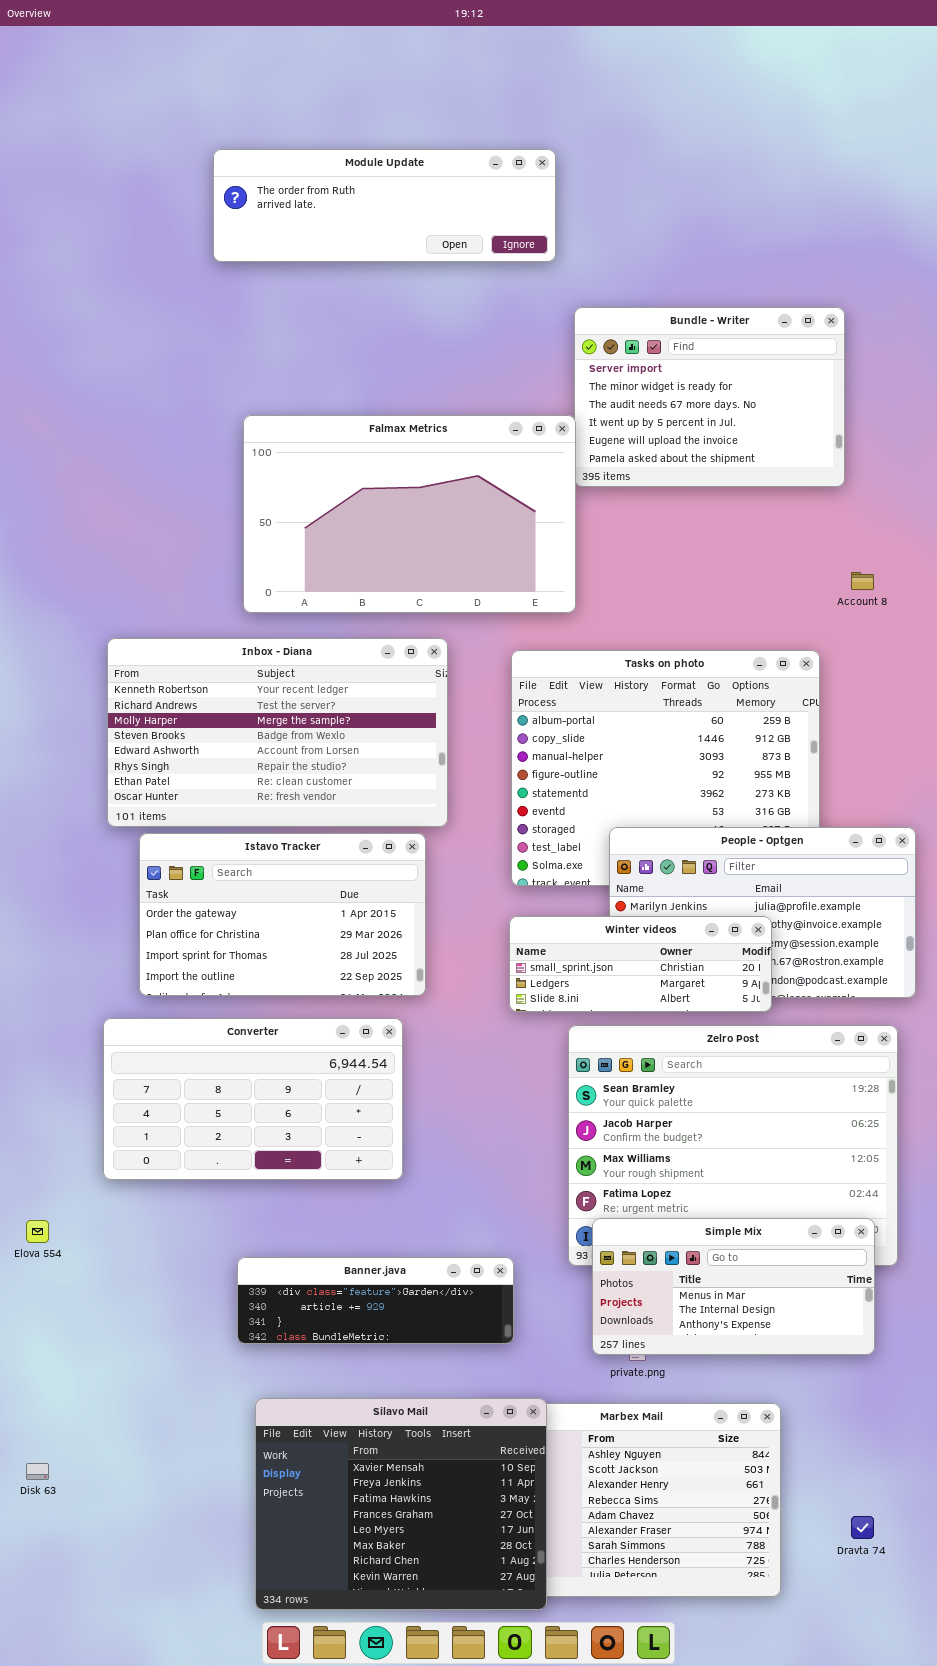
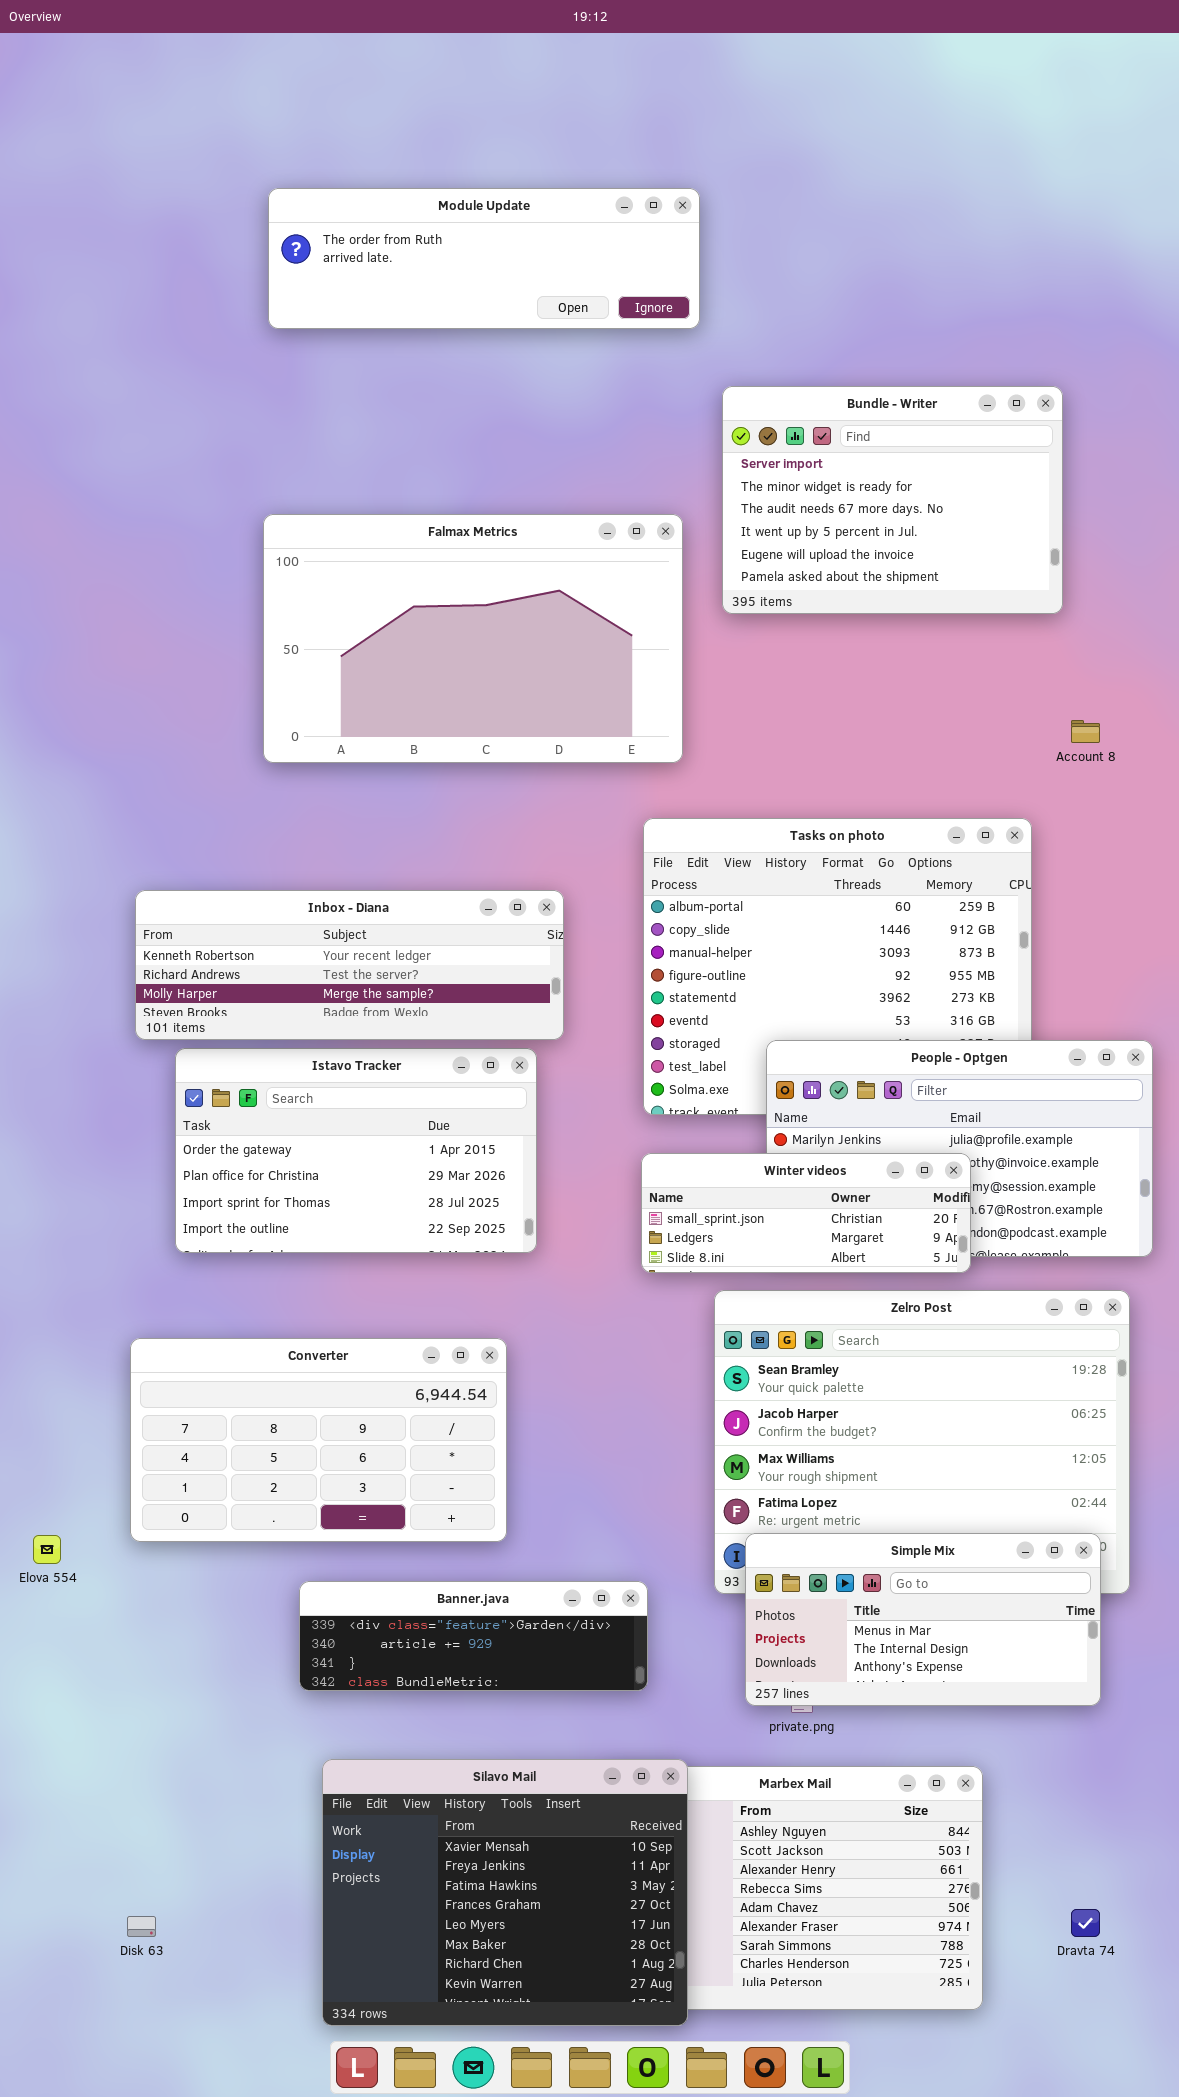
Falmax Metrics: [243,415,576,613] -> [263,514,683,763], moved
Inbox - Diana: [107,638,448,827] -> [135,890,564,1040], resized
Converter: [103,1018,403,1180] -> [130,1338,507,1542], moved
Disk 63: [26,1463,49,1480] -> [127,1916,156,1937], moved

